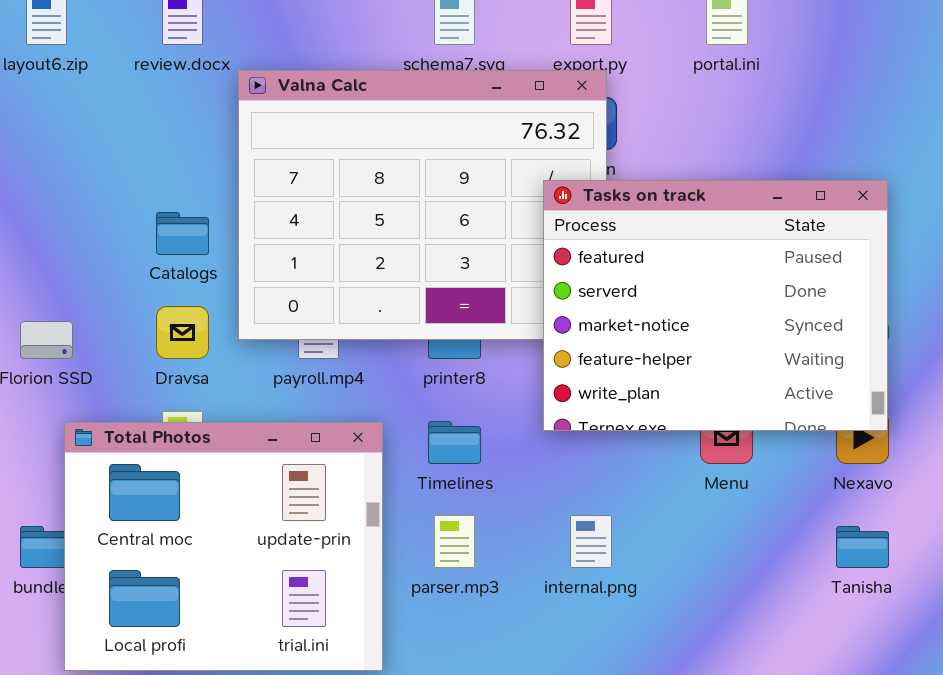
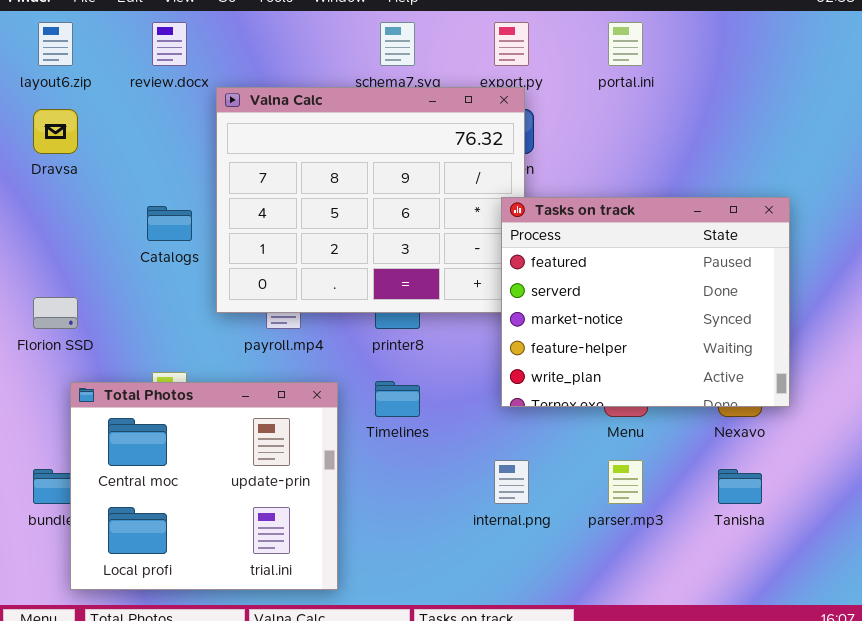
Tasks on track: [543,180,888,431] -> [501,197,790,407], moved
Dravsa: [156,306,209,359] -> [33,109,78,154], moved
parser.mp3: [434,515,475,568] -> [608,460,643,504], moved

